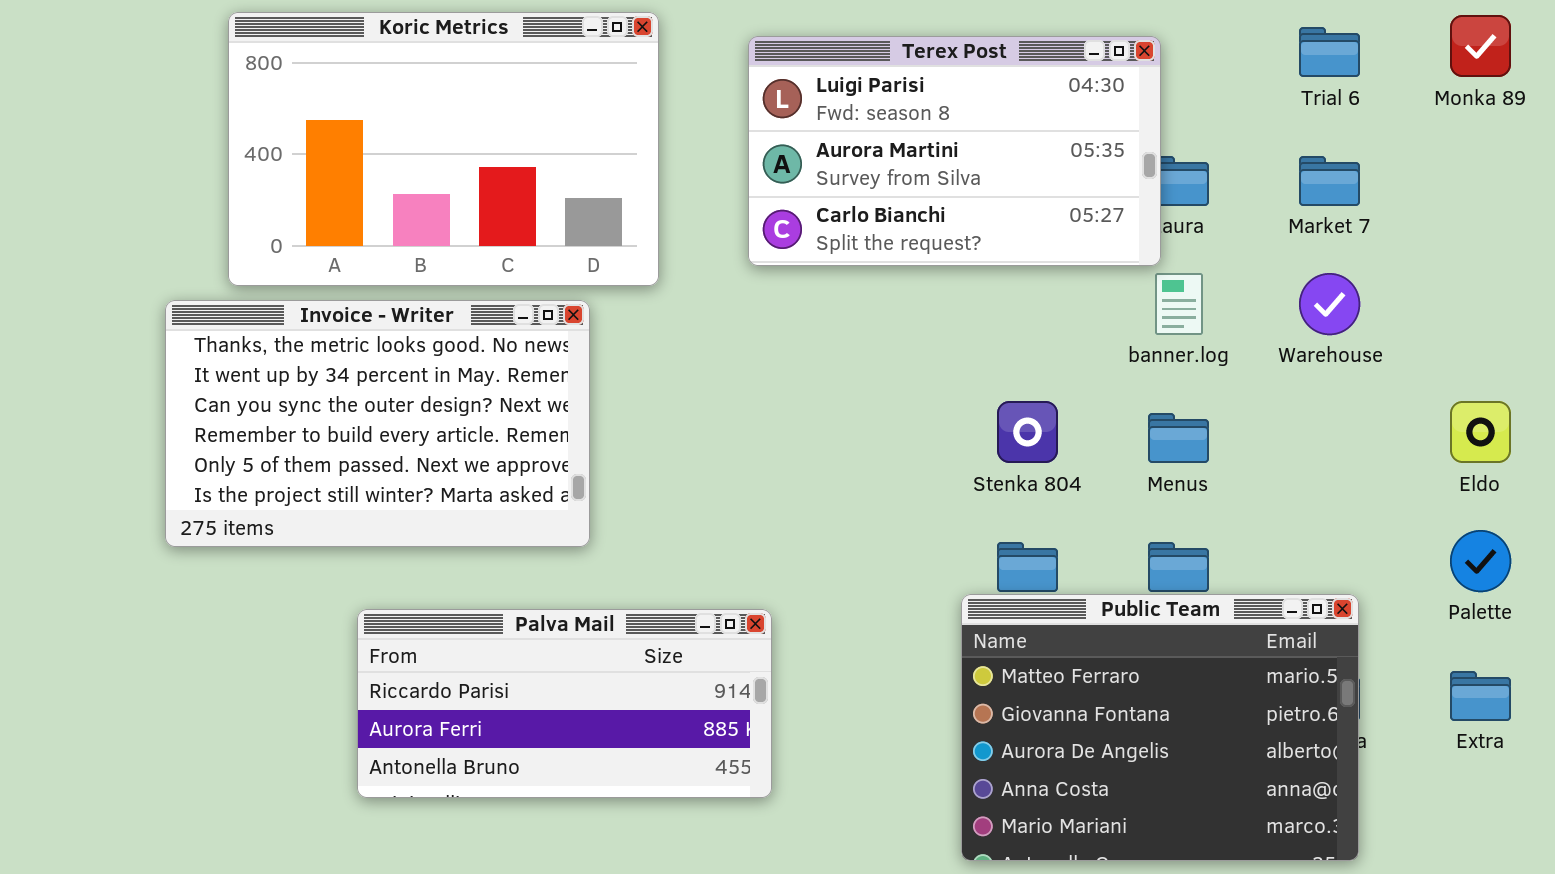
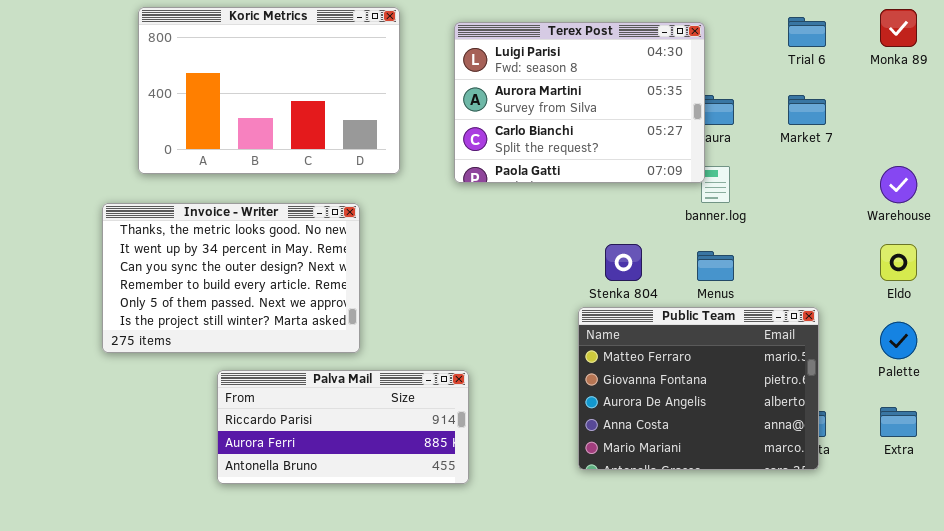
Terex Post: [748,36,1161,266] -> [454,22,705,183], resized
Warehouse: [1299,273,1360,335] -> [880,166,917,203], moved
Invoice - Writer: [165,300,590,547] -> [102,203,360,353], moved
Public Team: [961,594,1359,861] -> [578,307,819,470], moved

